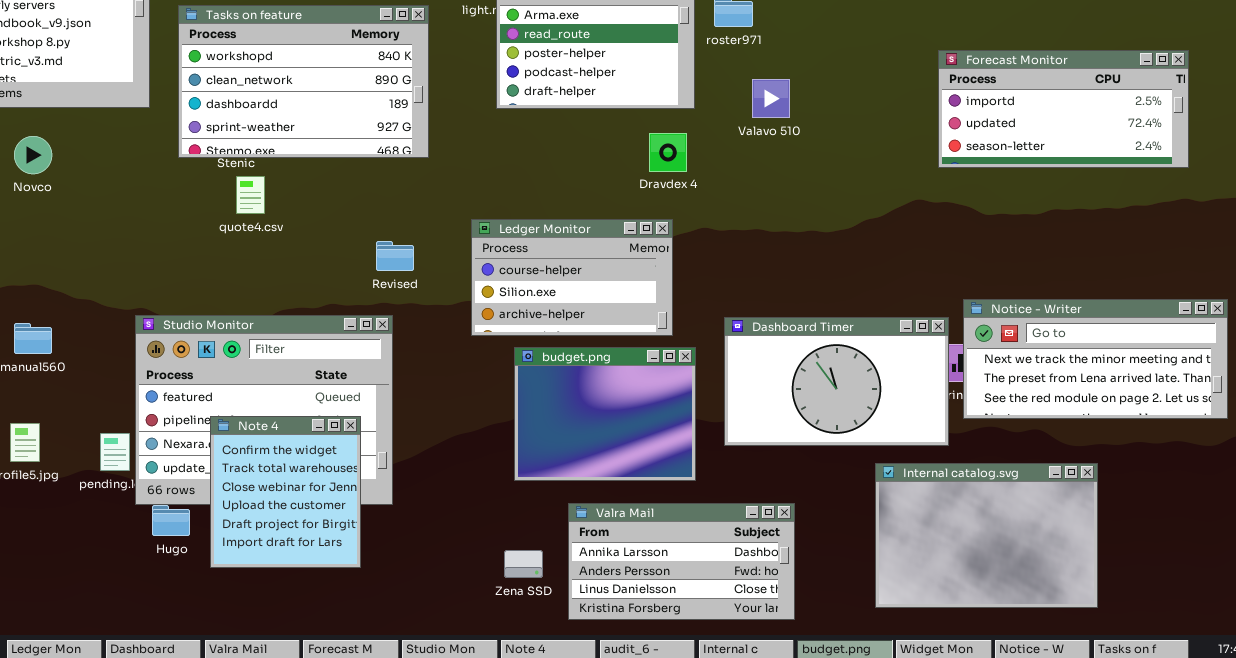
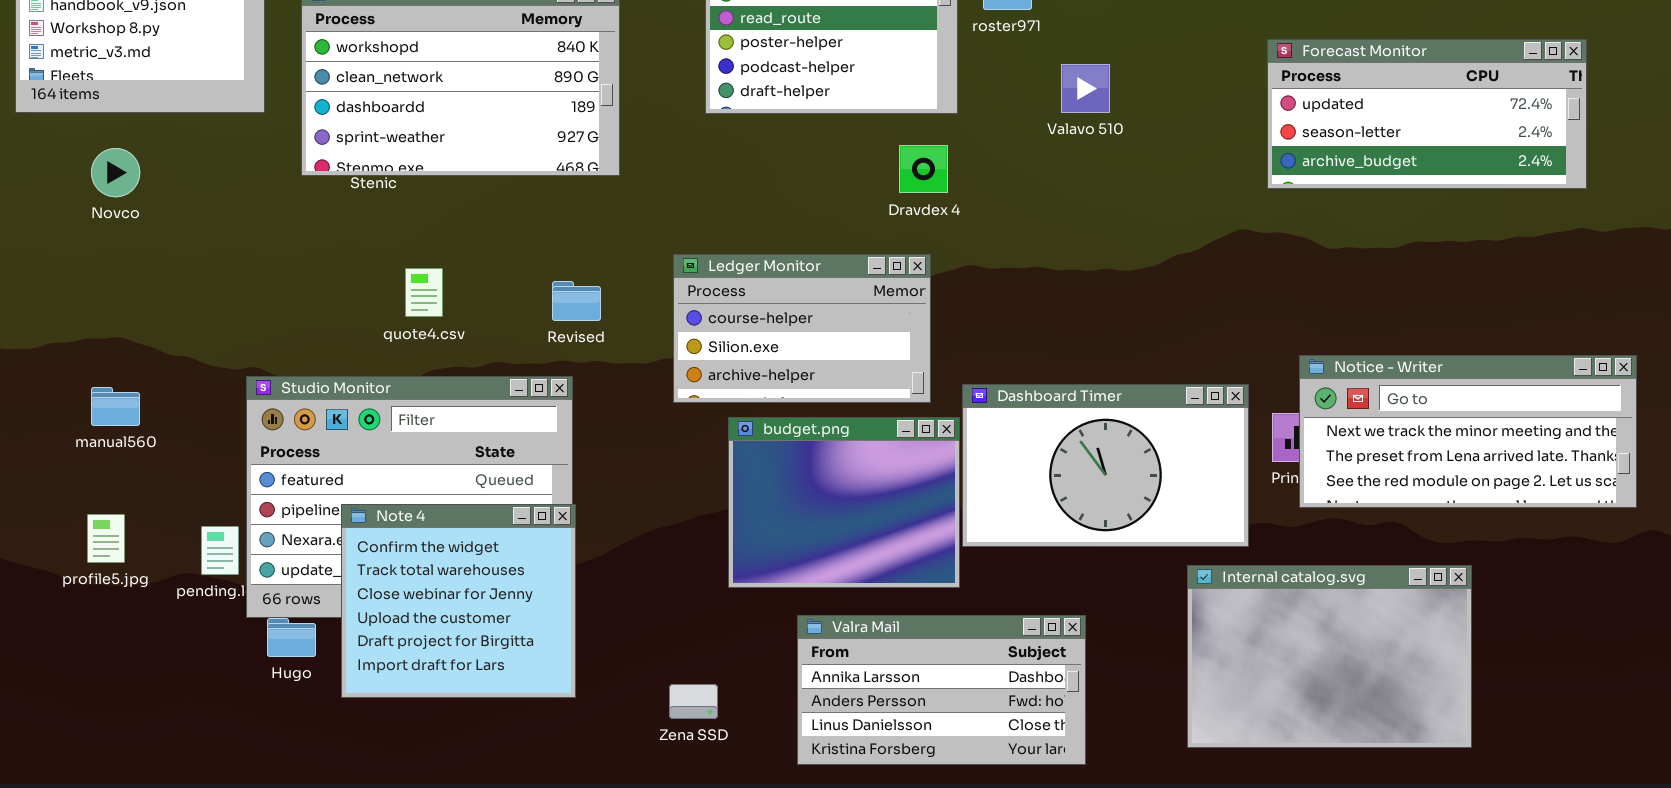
Forecast Monitor: [938,50,1189,168] -> [1267,39,1587,189], scrolled down 1 row
Valavo 510: [752,79,790,118] -> [1061,64,1110,113], moved
quote4.csv: [236,176,265,214] -> [405,268,443,317], moved
Dashboard Timer: [724,317,949,446] -> [962,384,1249,547], moved
Note 4: [210,416,361,568] -> [341,504,576,698], resized
Zena SSD: [504,550,543,578] -> [669,684,718,719], moved

